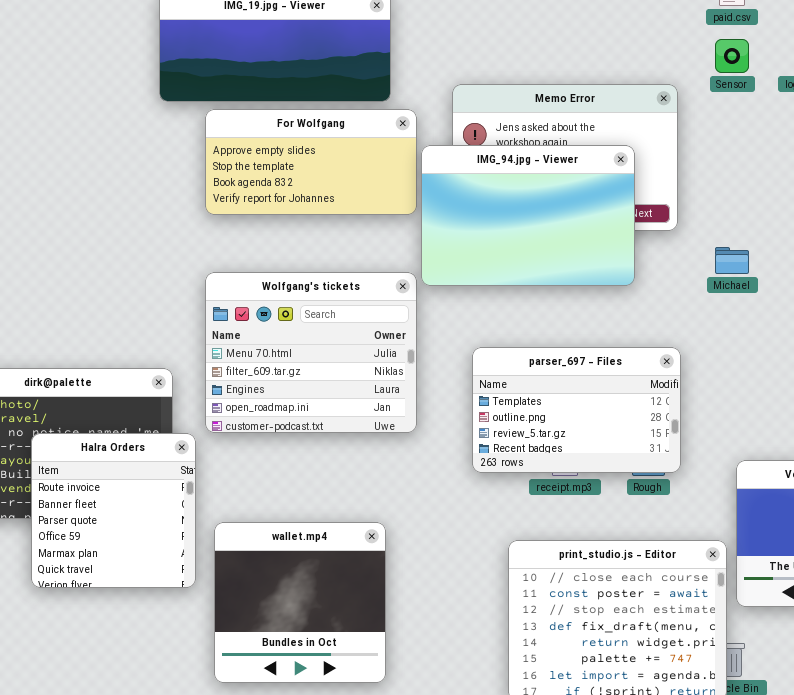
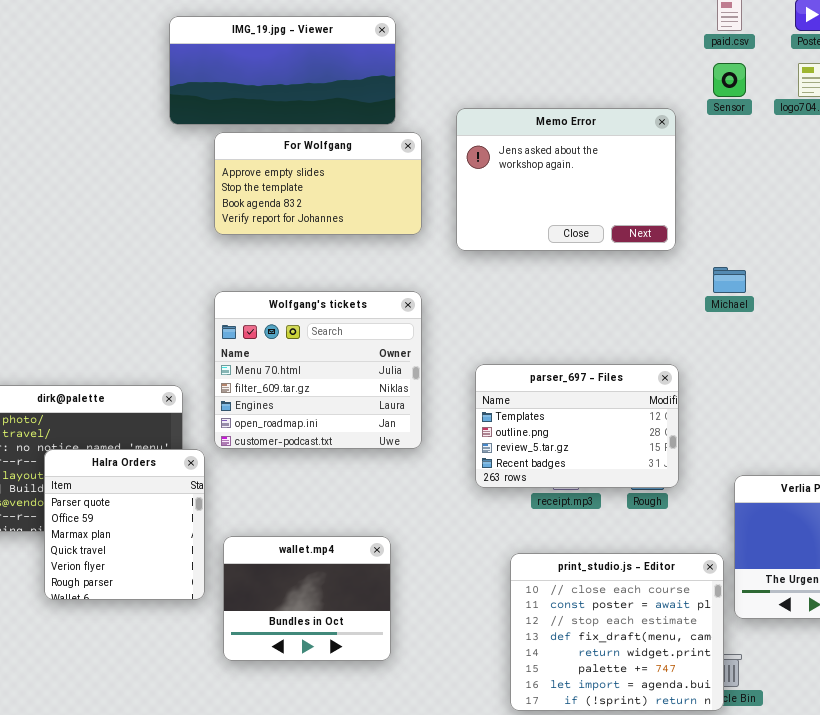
IMG_94.jpg - Viewer: [421,145,635,286] -> none, closed
Halra Orders: [31,433,196,588] -> [44,449,205,600], scrolled down 2 rows
wallet.mp4: [214,522,386,683] -> [223,536,391,661], resized

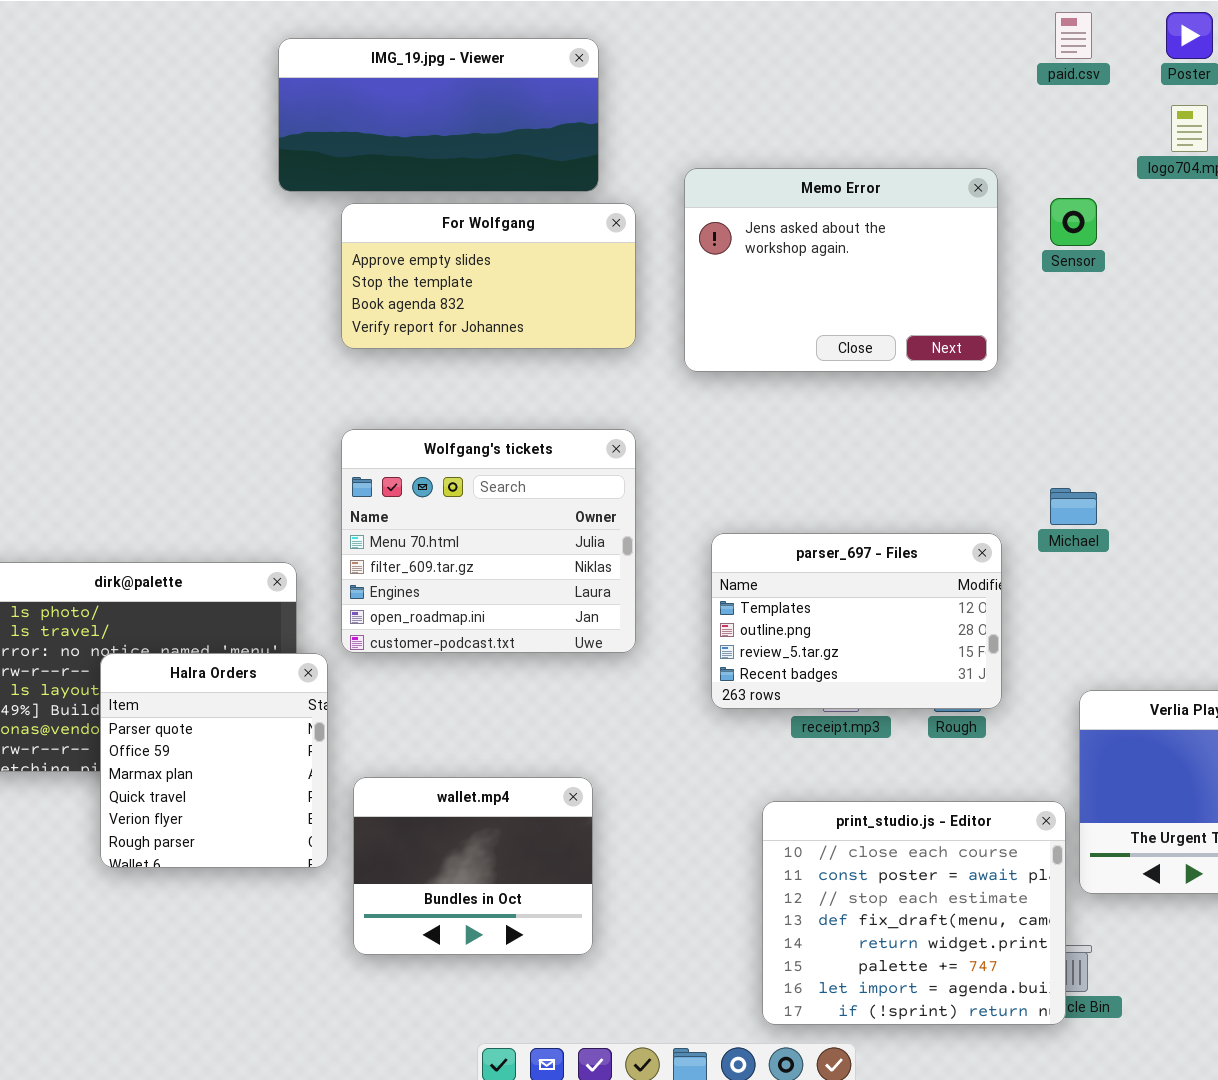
Sensor: [713,63,746,97] -> [1050,198,1097,246], moved
Michael: [713,267,746,293] -> [1050,488,1097,525], moved

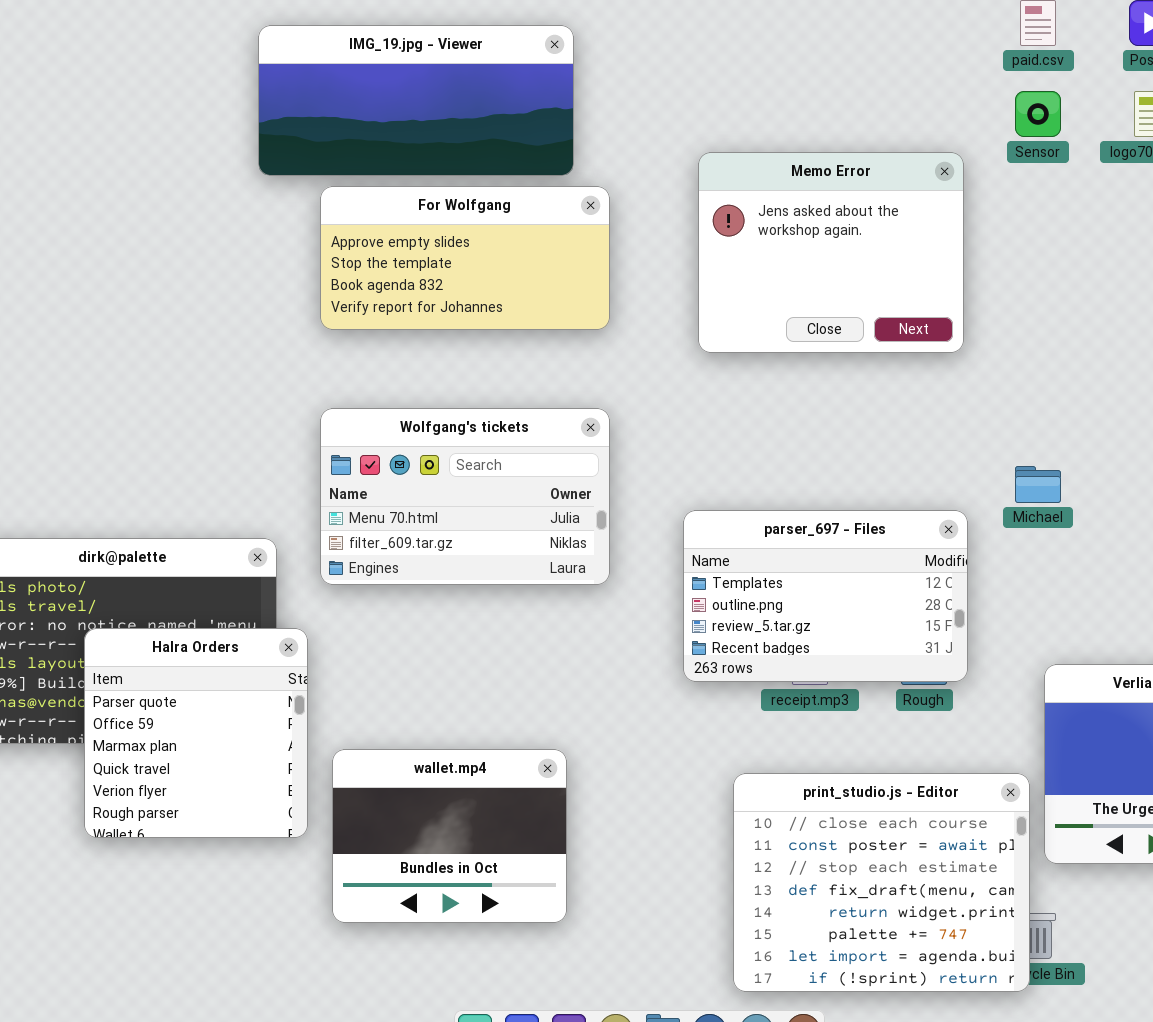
Memo Error: [684,168,998,372] -> [698,152,964,353], resized
Sensor: [1050,198,1097,246] -> [1015,91,1061,137], moved
Wolfgang's tickets: [341,429,636,653] -> [320,408,610,585], resized

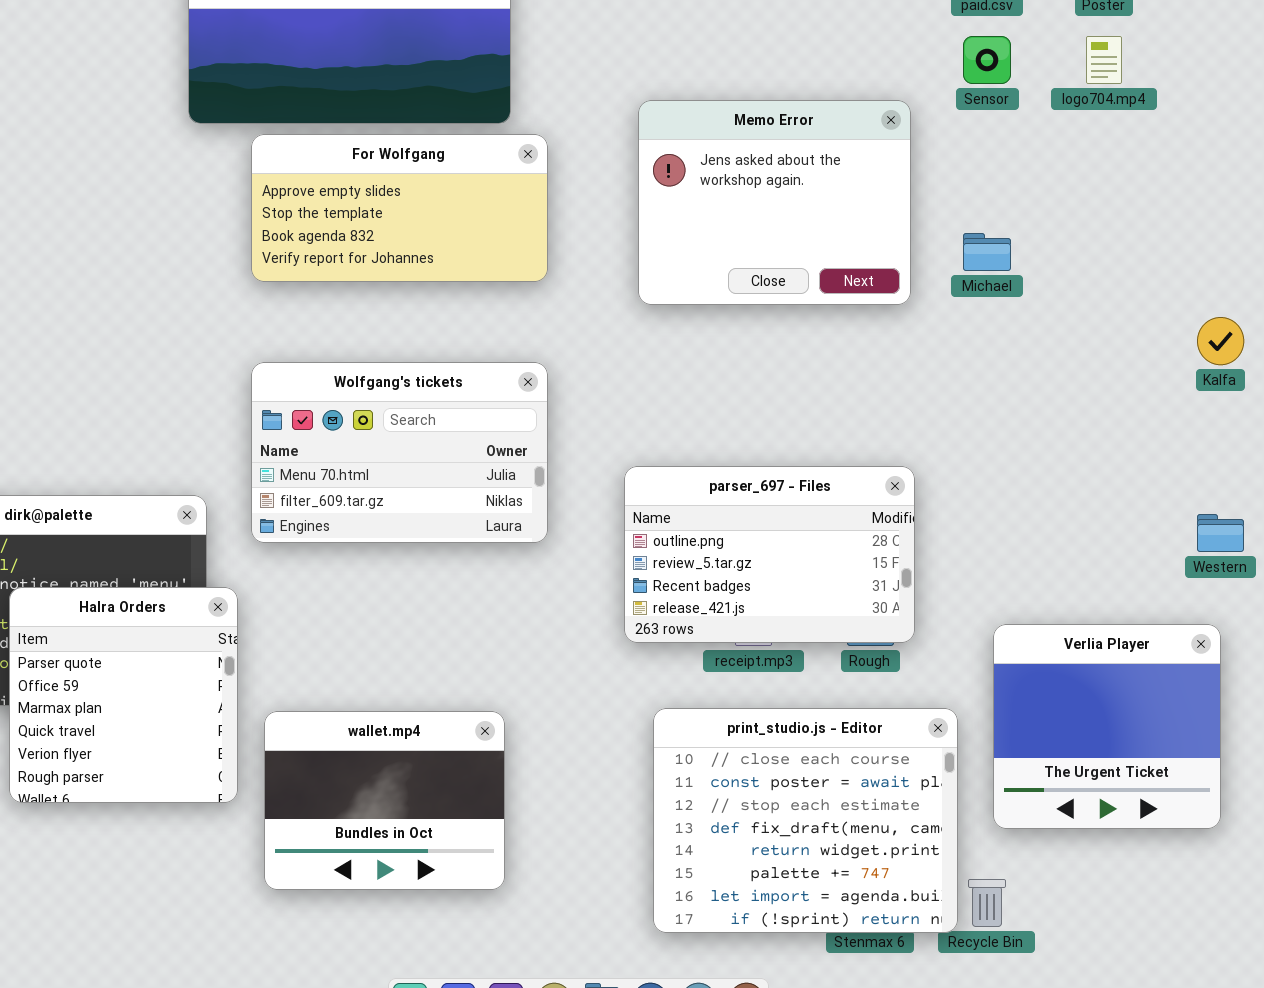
Michael: [1015,466,1061,503] -> [963,233,1011,271], moved
parser_697 - Files: [683,510,968,682] -> [624,466,915,643], scrolled down 1 row
print_studio.js - Editor: [733,773,1030,992] -> [653,708,958,933], moved

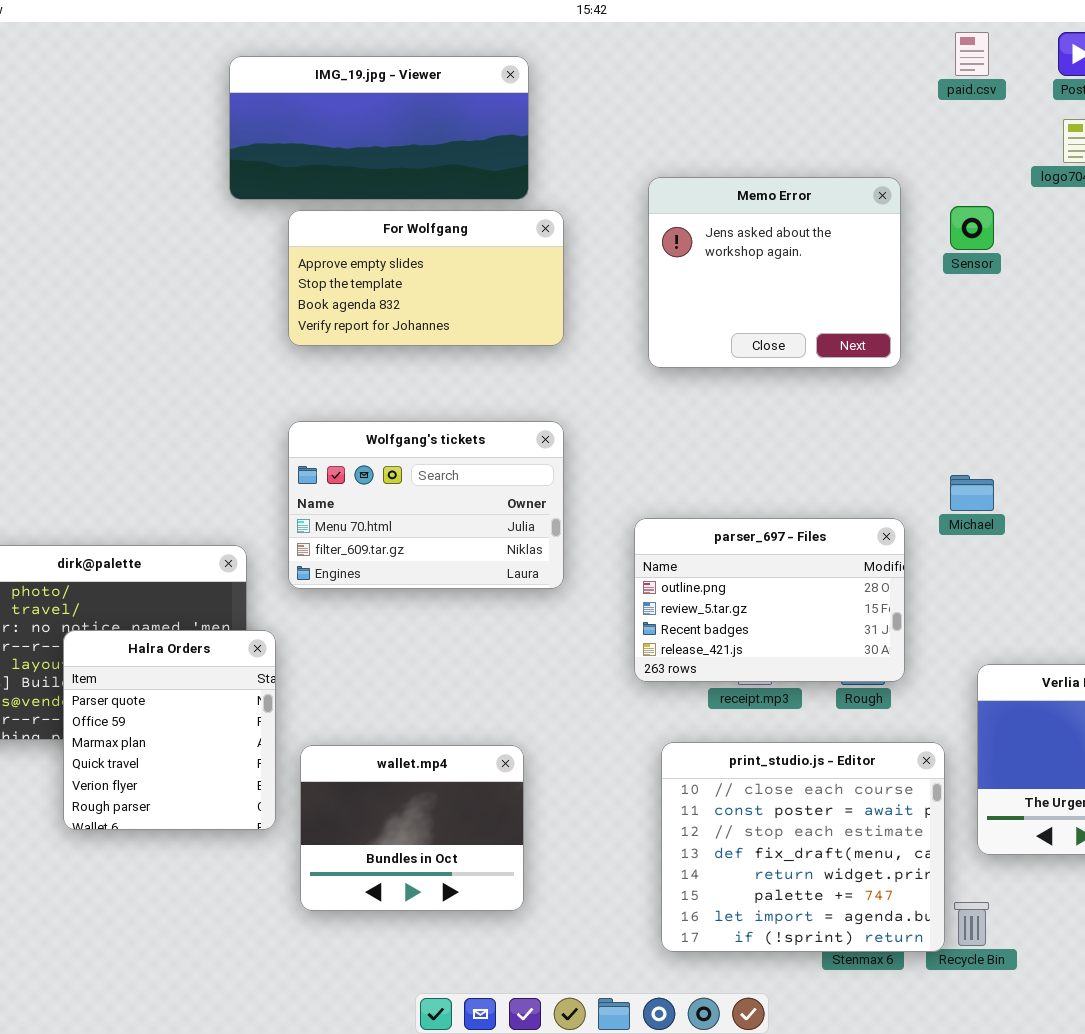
Sensor: [963,36,1011,84] -> [950,206,994,250], moved
Michael: [963,233,1011,271] -> [950,475,994,511], moved

